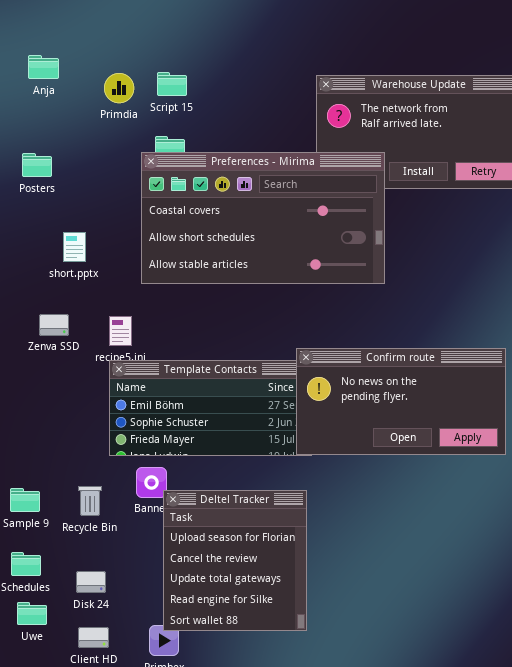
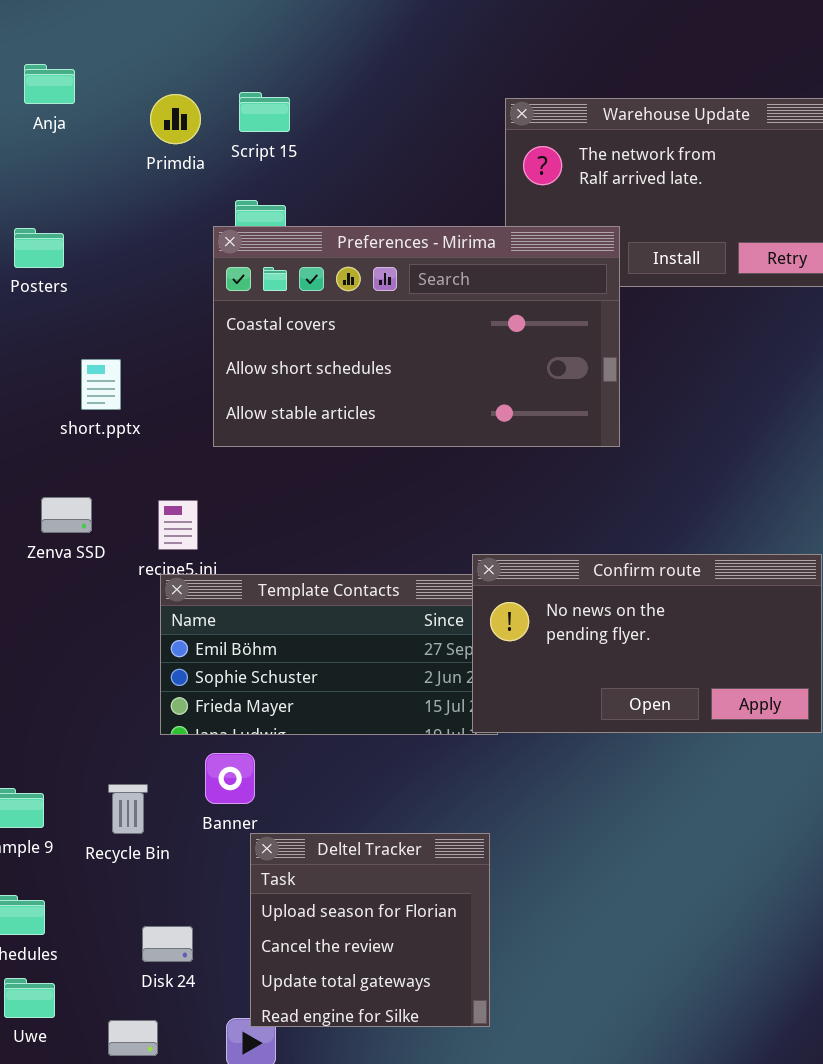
Deltel Tracker: [163,490,307,631] -> [250,833,490,1027], resized
Disk 24: [76,571,106,593] -> [142,926,193,962], moved

